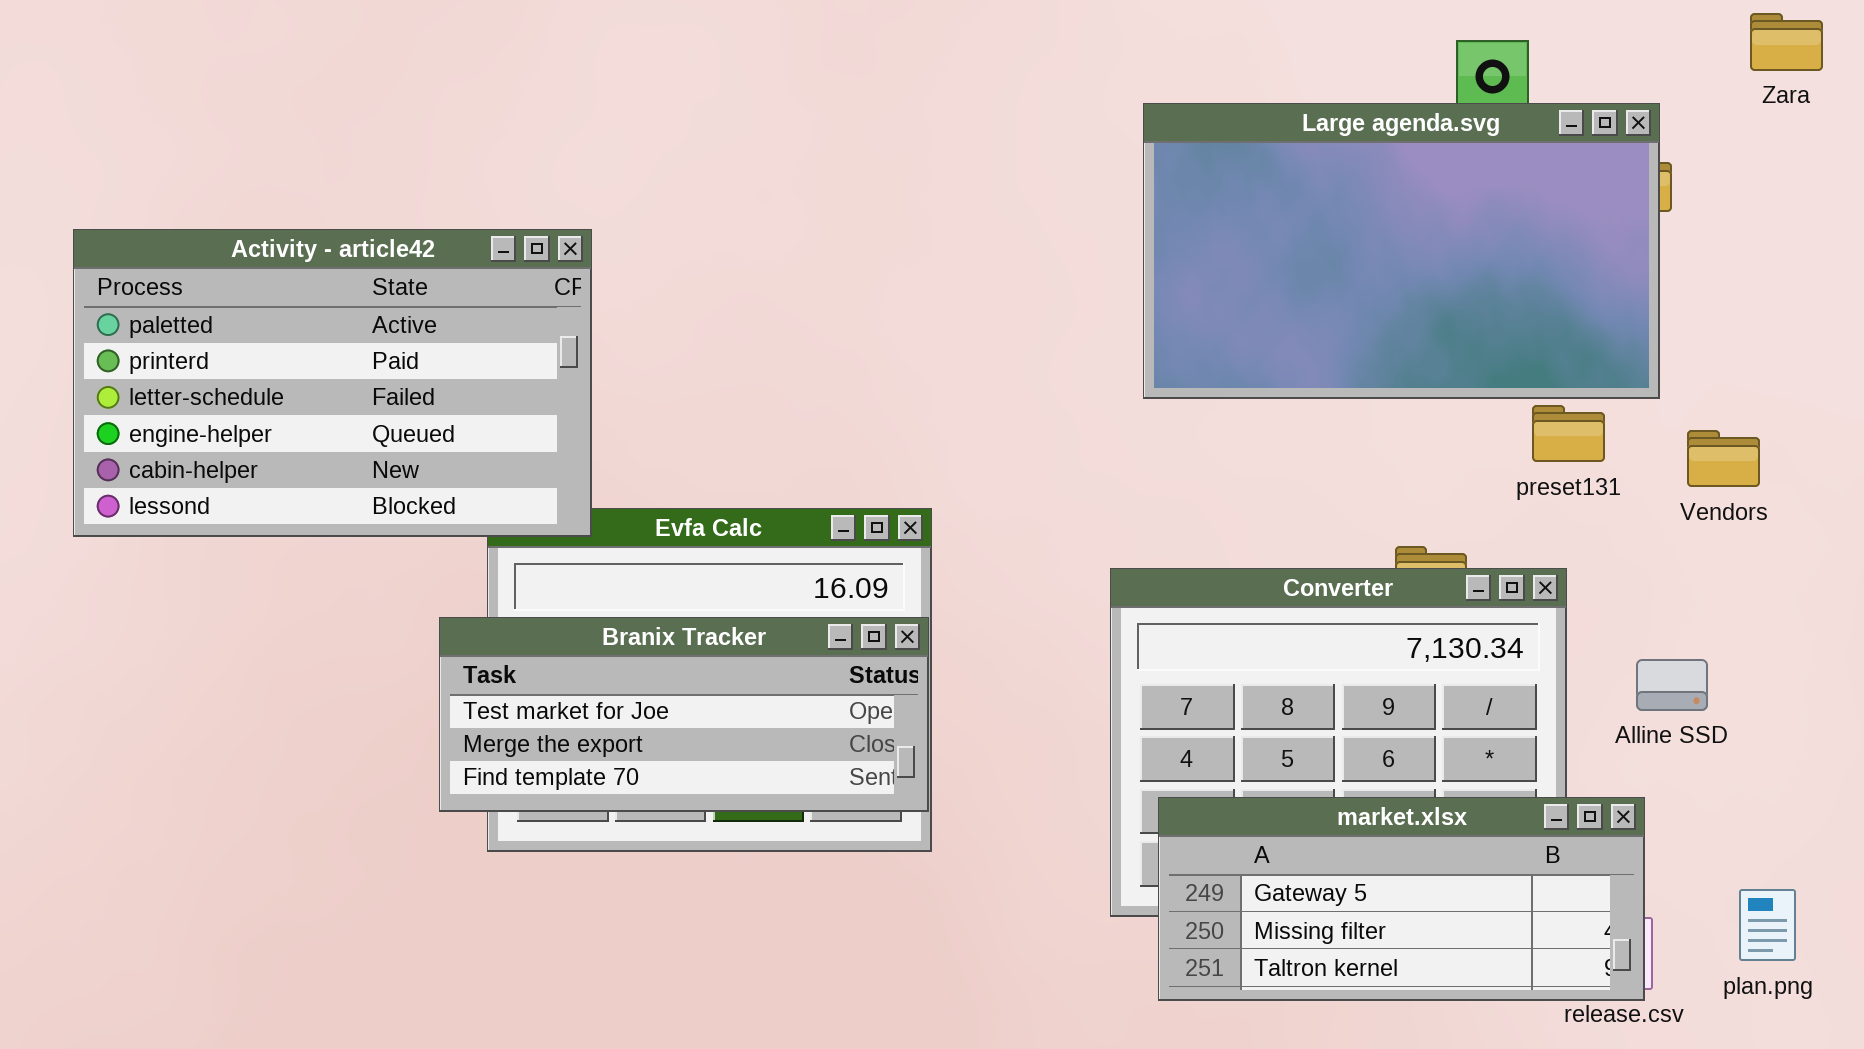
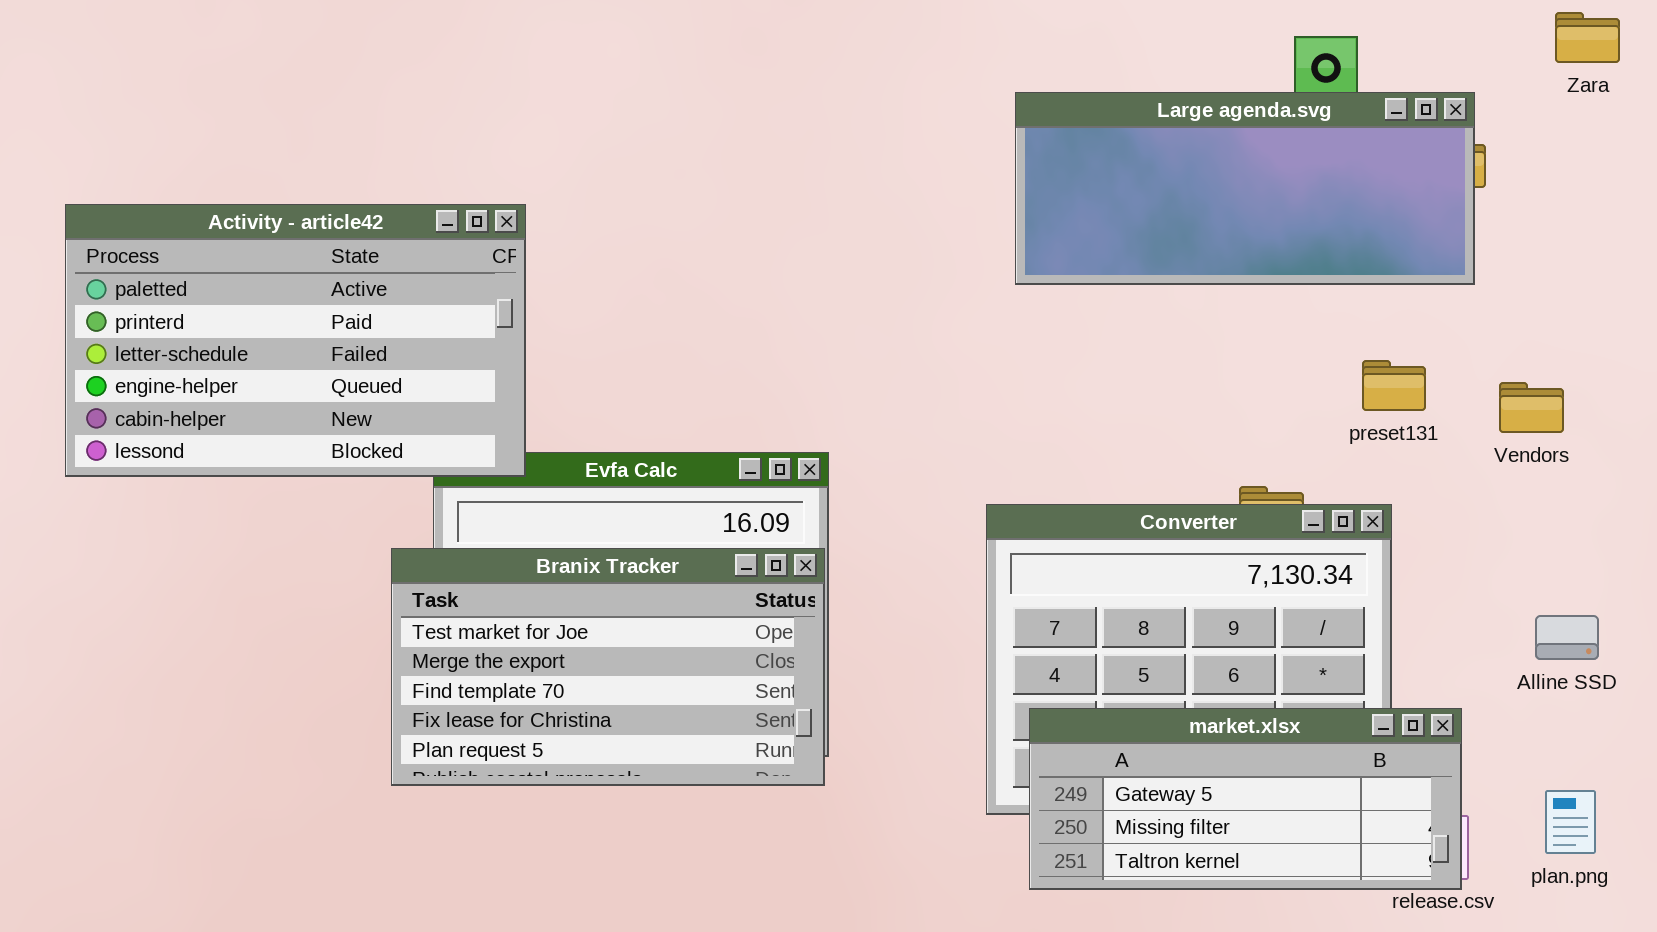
Large agenda.svg: [1143,103,1660,399] -> [1015,92,1475,285], resized
Branix Tracker: [439,617,929,812] -> [391,548,825,786], resized
Alline SSD: [1636,659,1708,711] -> [1535,615,1599,660], moved

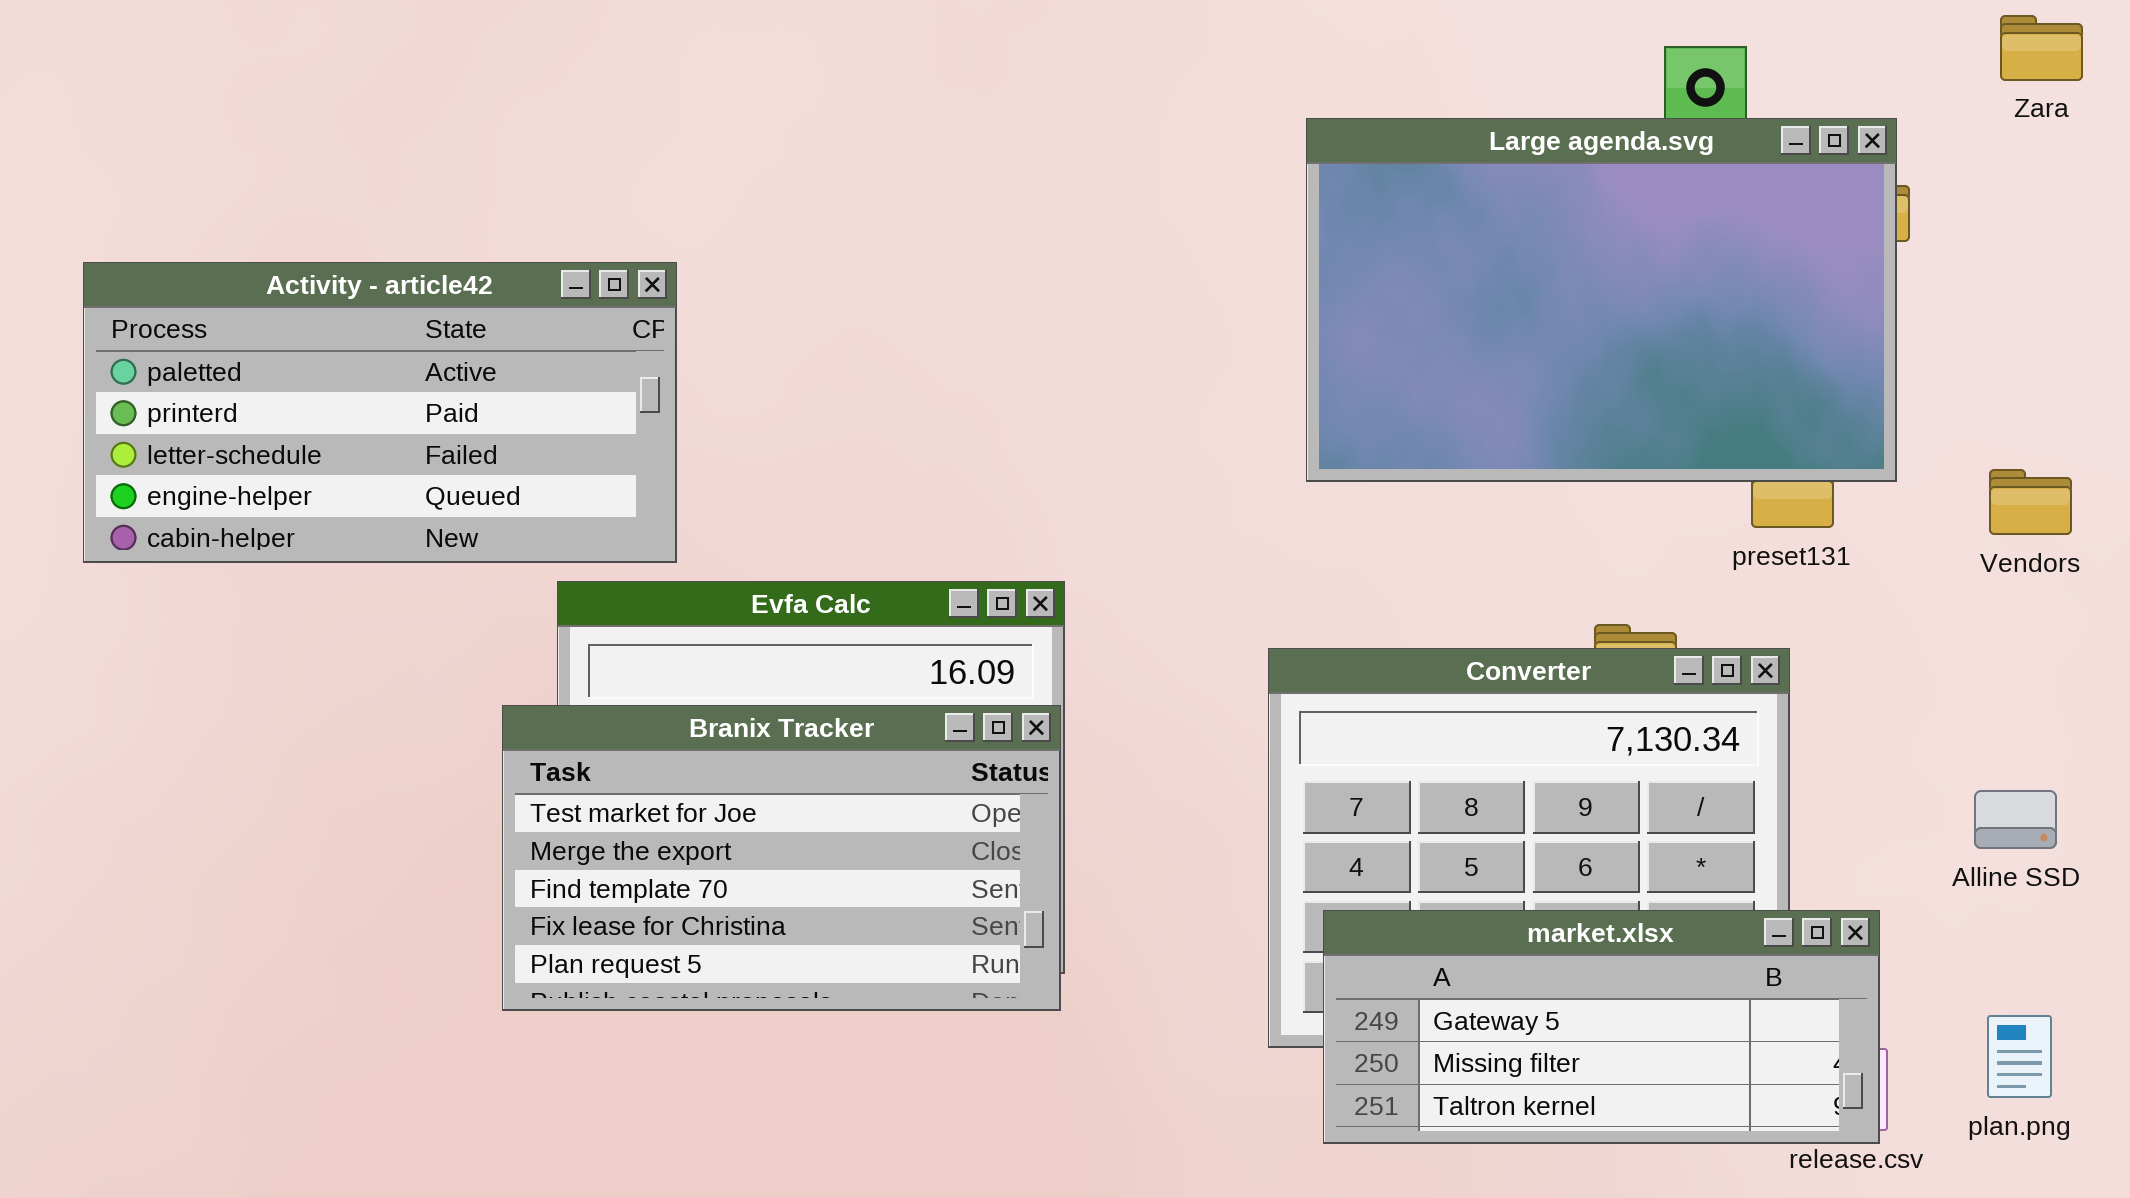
Large agenda.svg: [1015,92,1475,285] -> [1306,118,1897,482], resized
Activity - article42: [65,204,526,477] -> [83,262,677,563], resized
Vendors: [1499,382,1564,433] -> [1989,469,2072,535], moved

